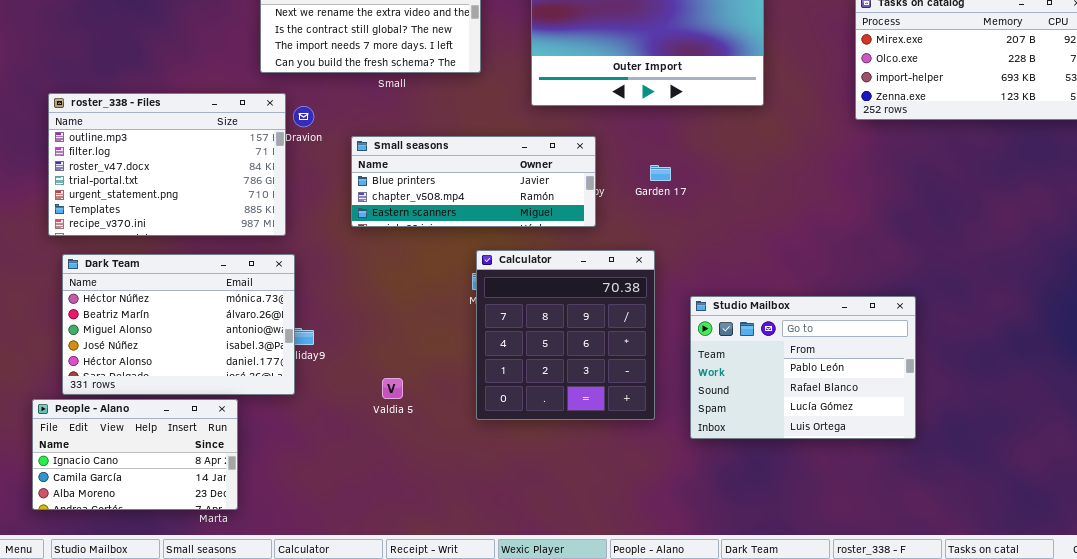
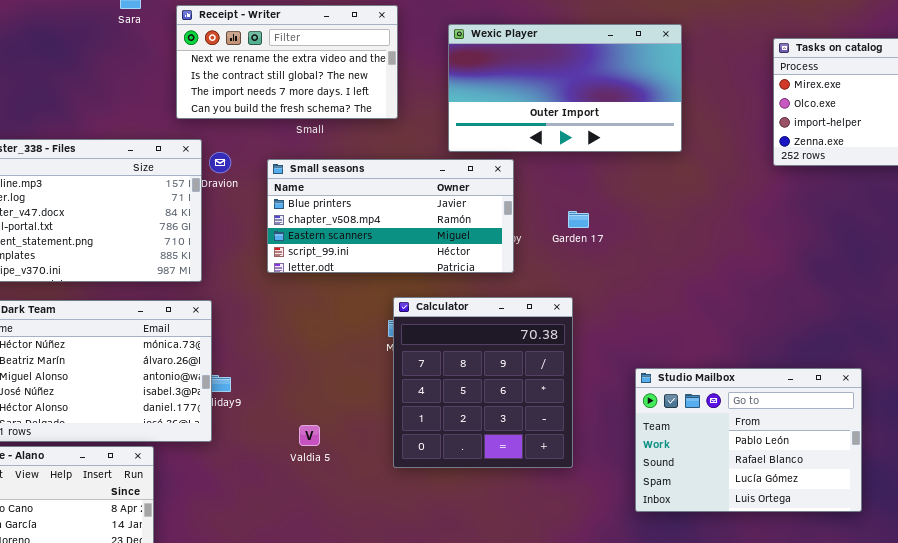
Small seasons: [351,136,596,227] -> [267,159,514,273], resized
Studio Mailbox: [690,296,916,439] -> [635,368,862,512], moved

